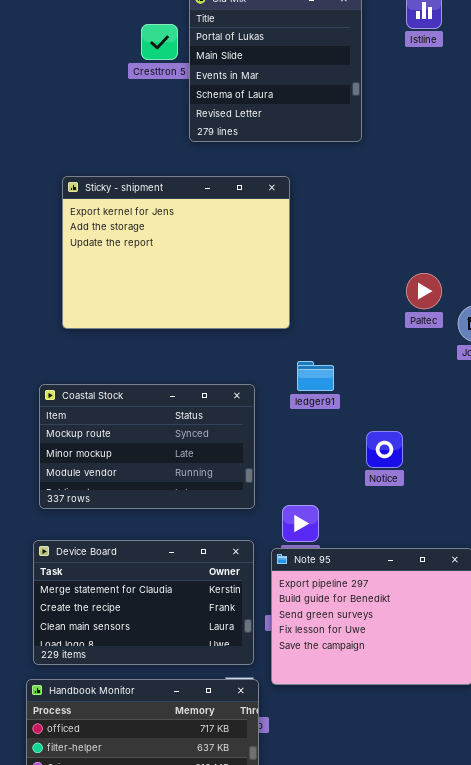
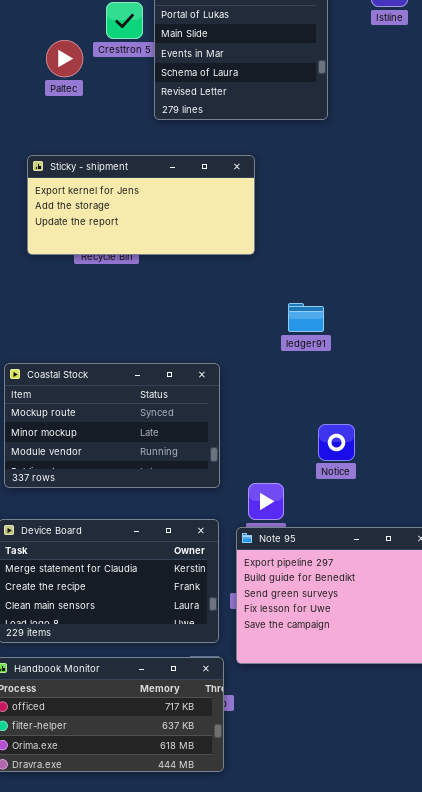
Sticky - shipment: [62,176,290,329] -> [27,155,255,255], resized
Paltec: [406,273,442,309] -> [46,40,83,77], moved
ledger91: [297,361,334,391] -> [288,303,324,332], moved
Notice: [366,431,403,468] -> [318,424,355,461], moved

